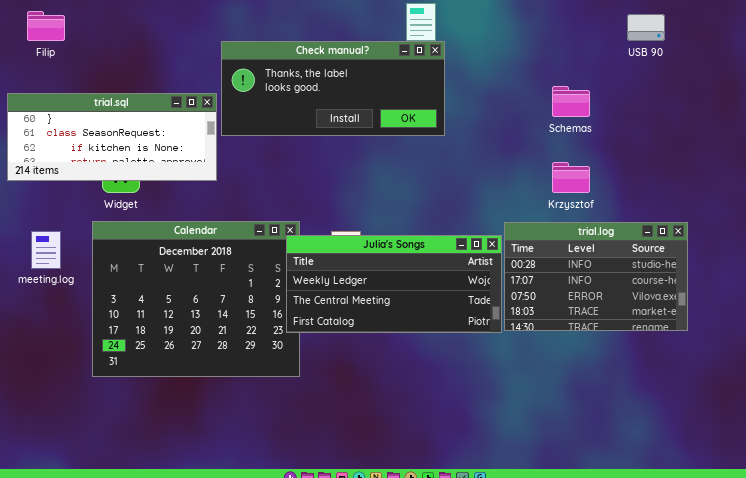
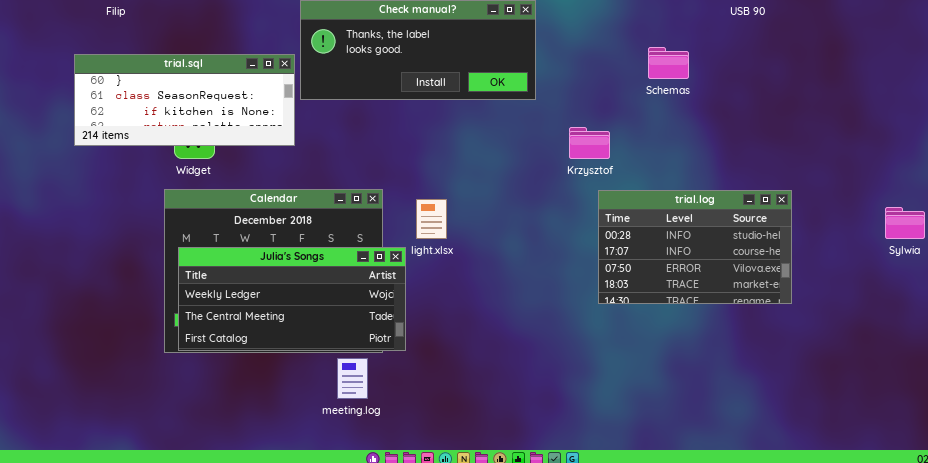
Krzysztof: [552,162,590,193] -> [569,127,610,159], moved
meeting.log: [31,231,61,269] -> [337,358,368,399], moved
Julia's Songs: [286,235,502,333] -> [178,247,406,351], moved

